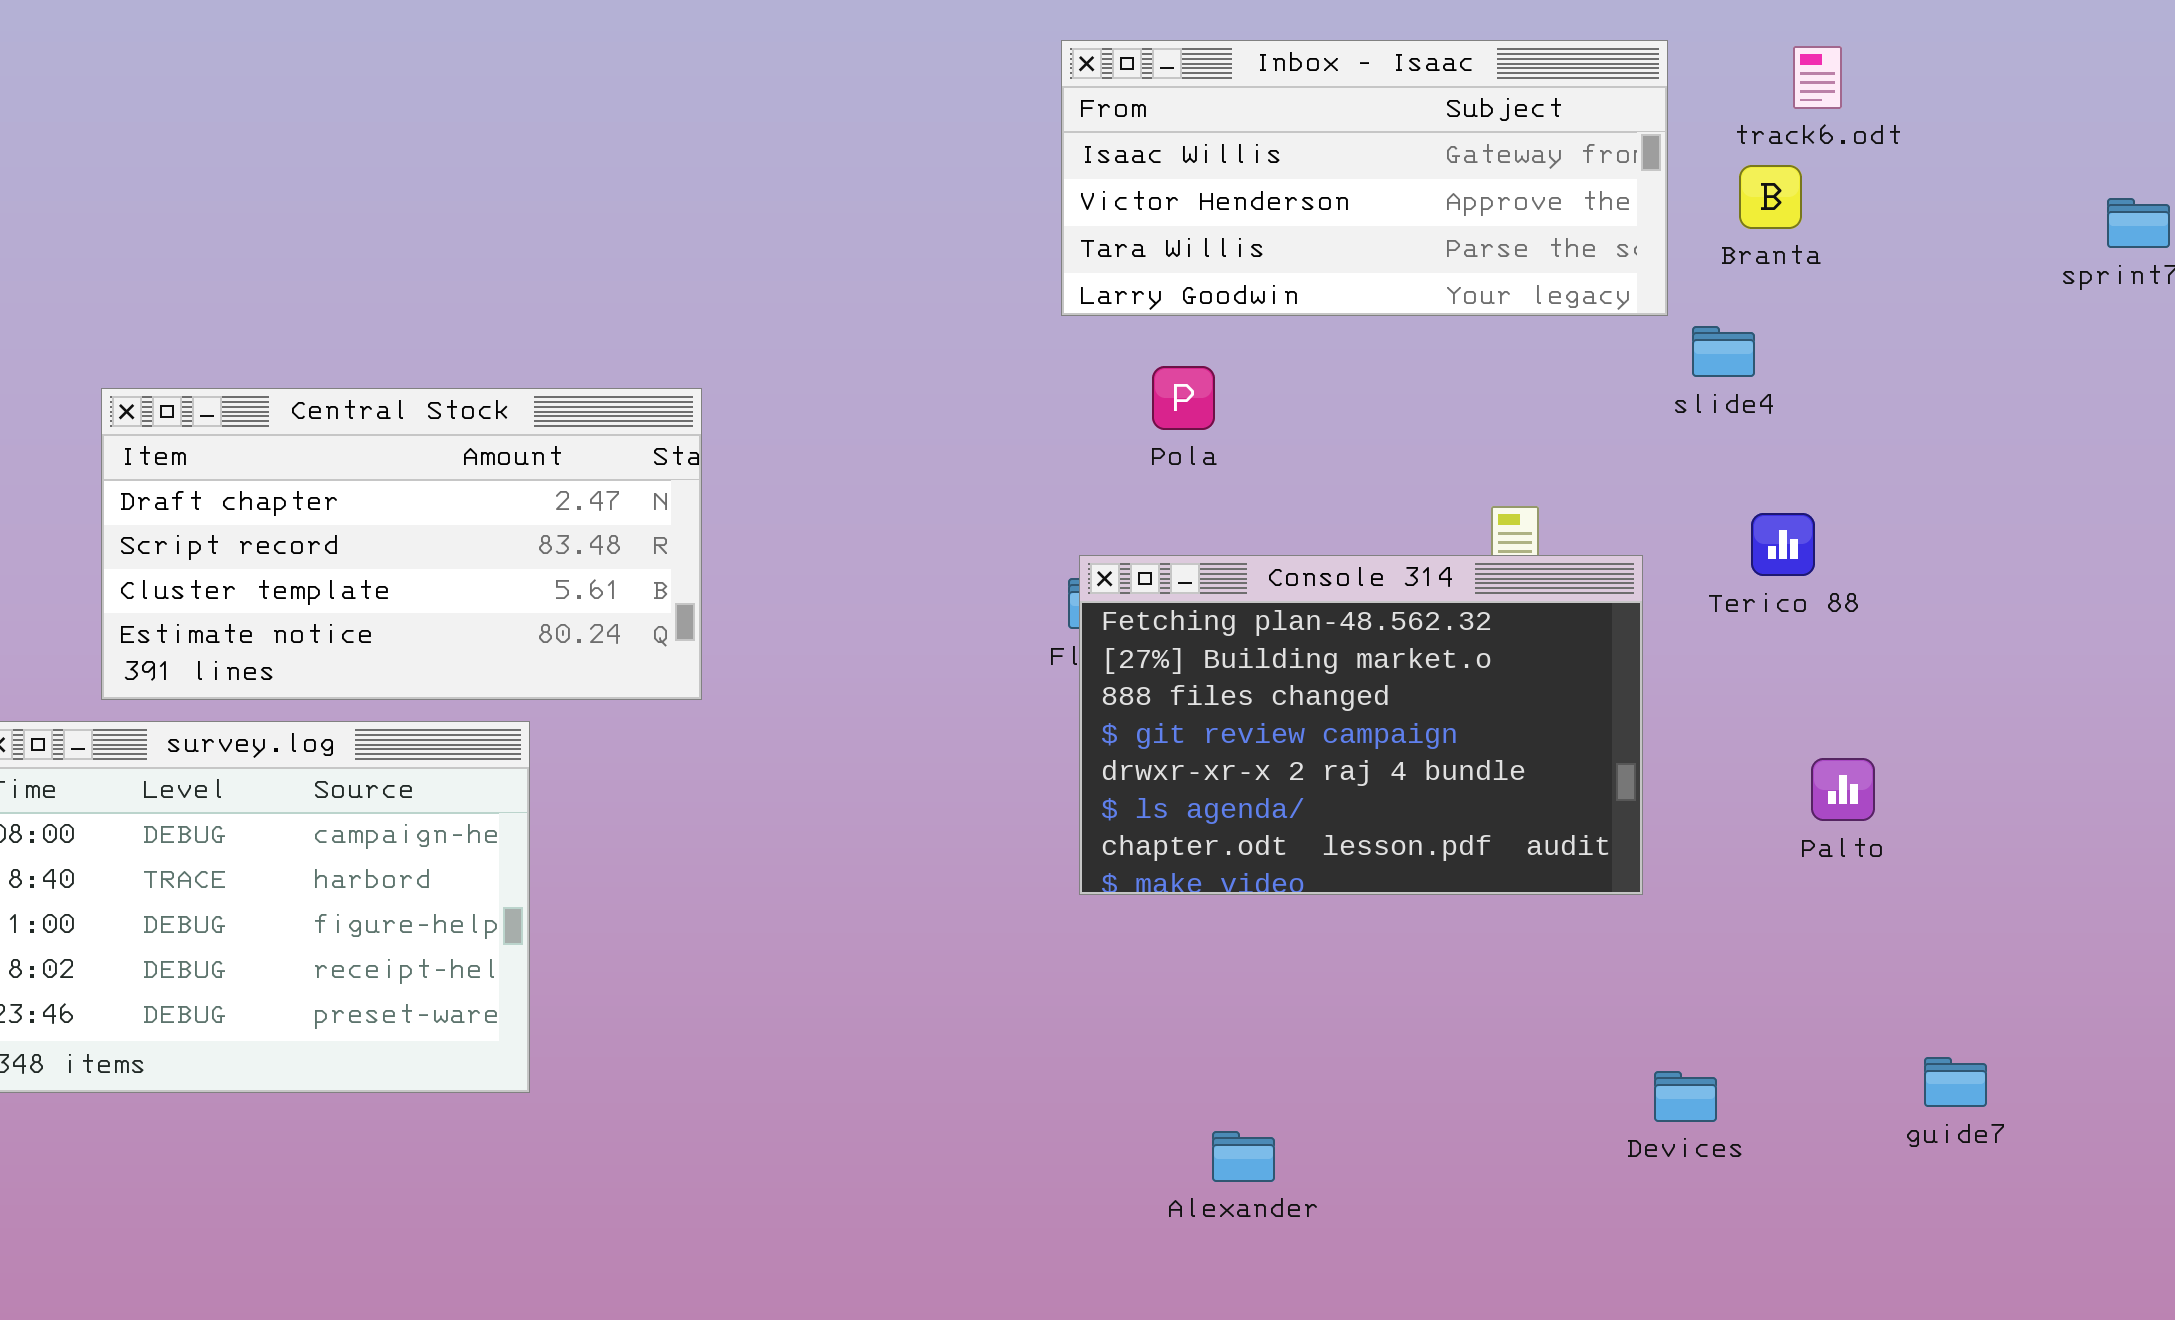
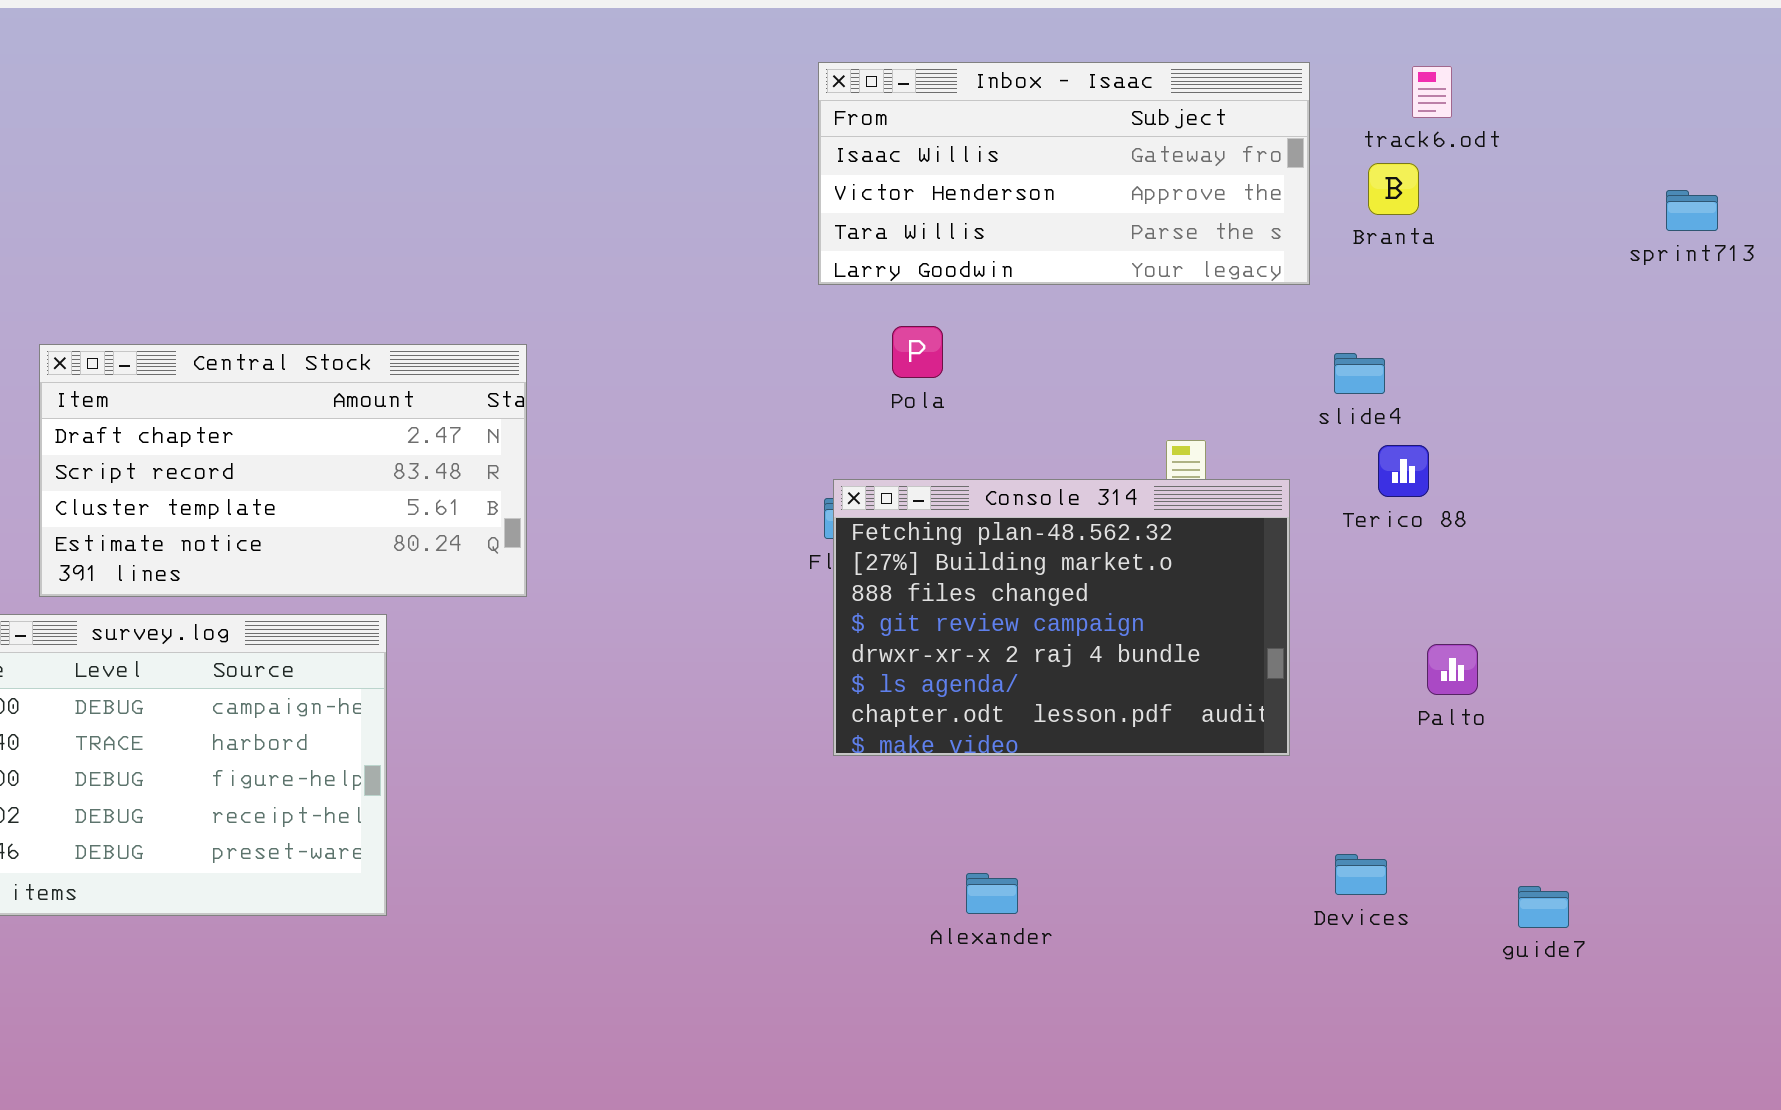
slide4: [1692,326,1755,377] -> [1334,353,1385,394], moved
Devices: [1654,1071,1717,1122] -> [1335,854,1387,895], moved
Alexander: [1212,1131,1275,1182] -> [966,873,1018,914], moved

